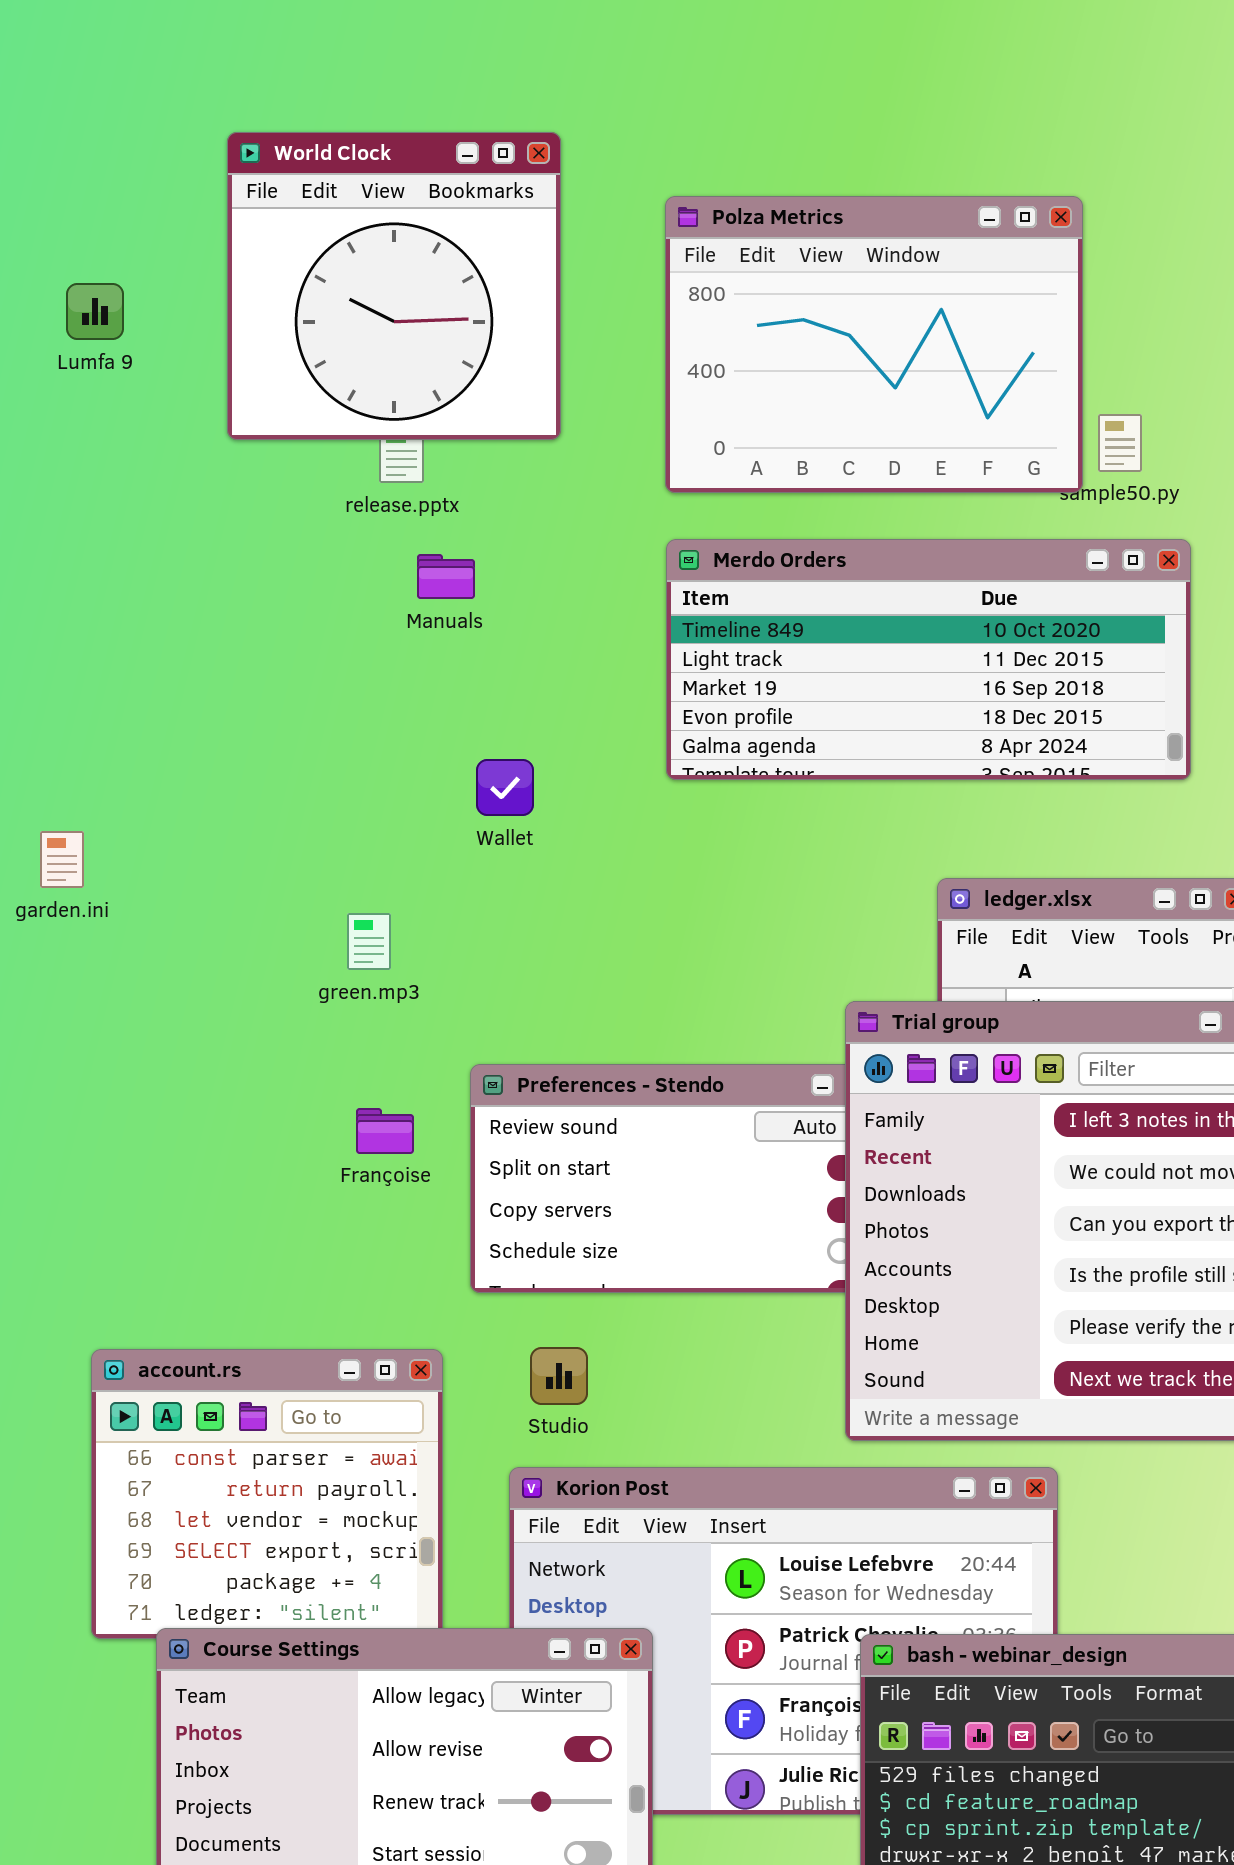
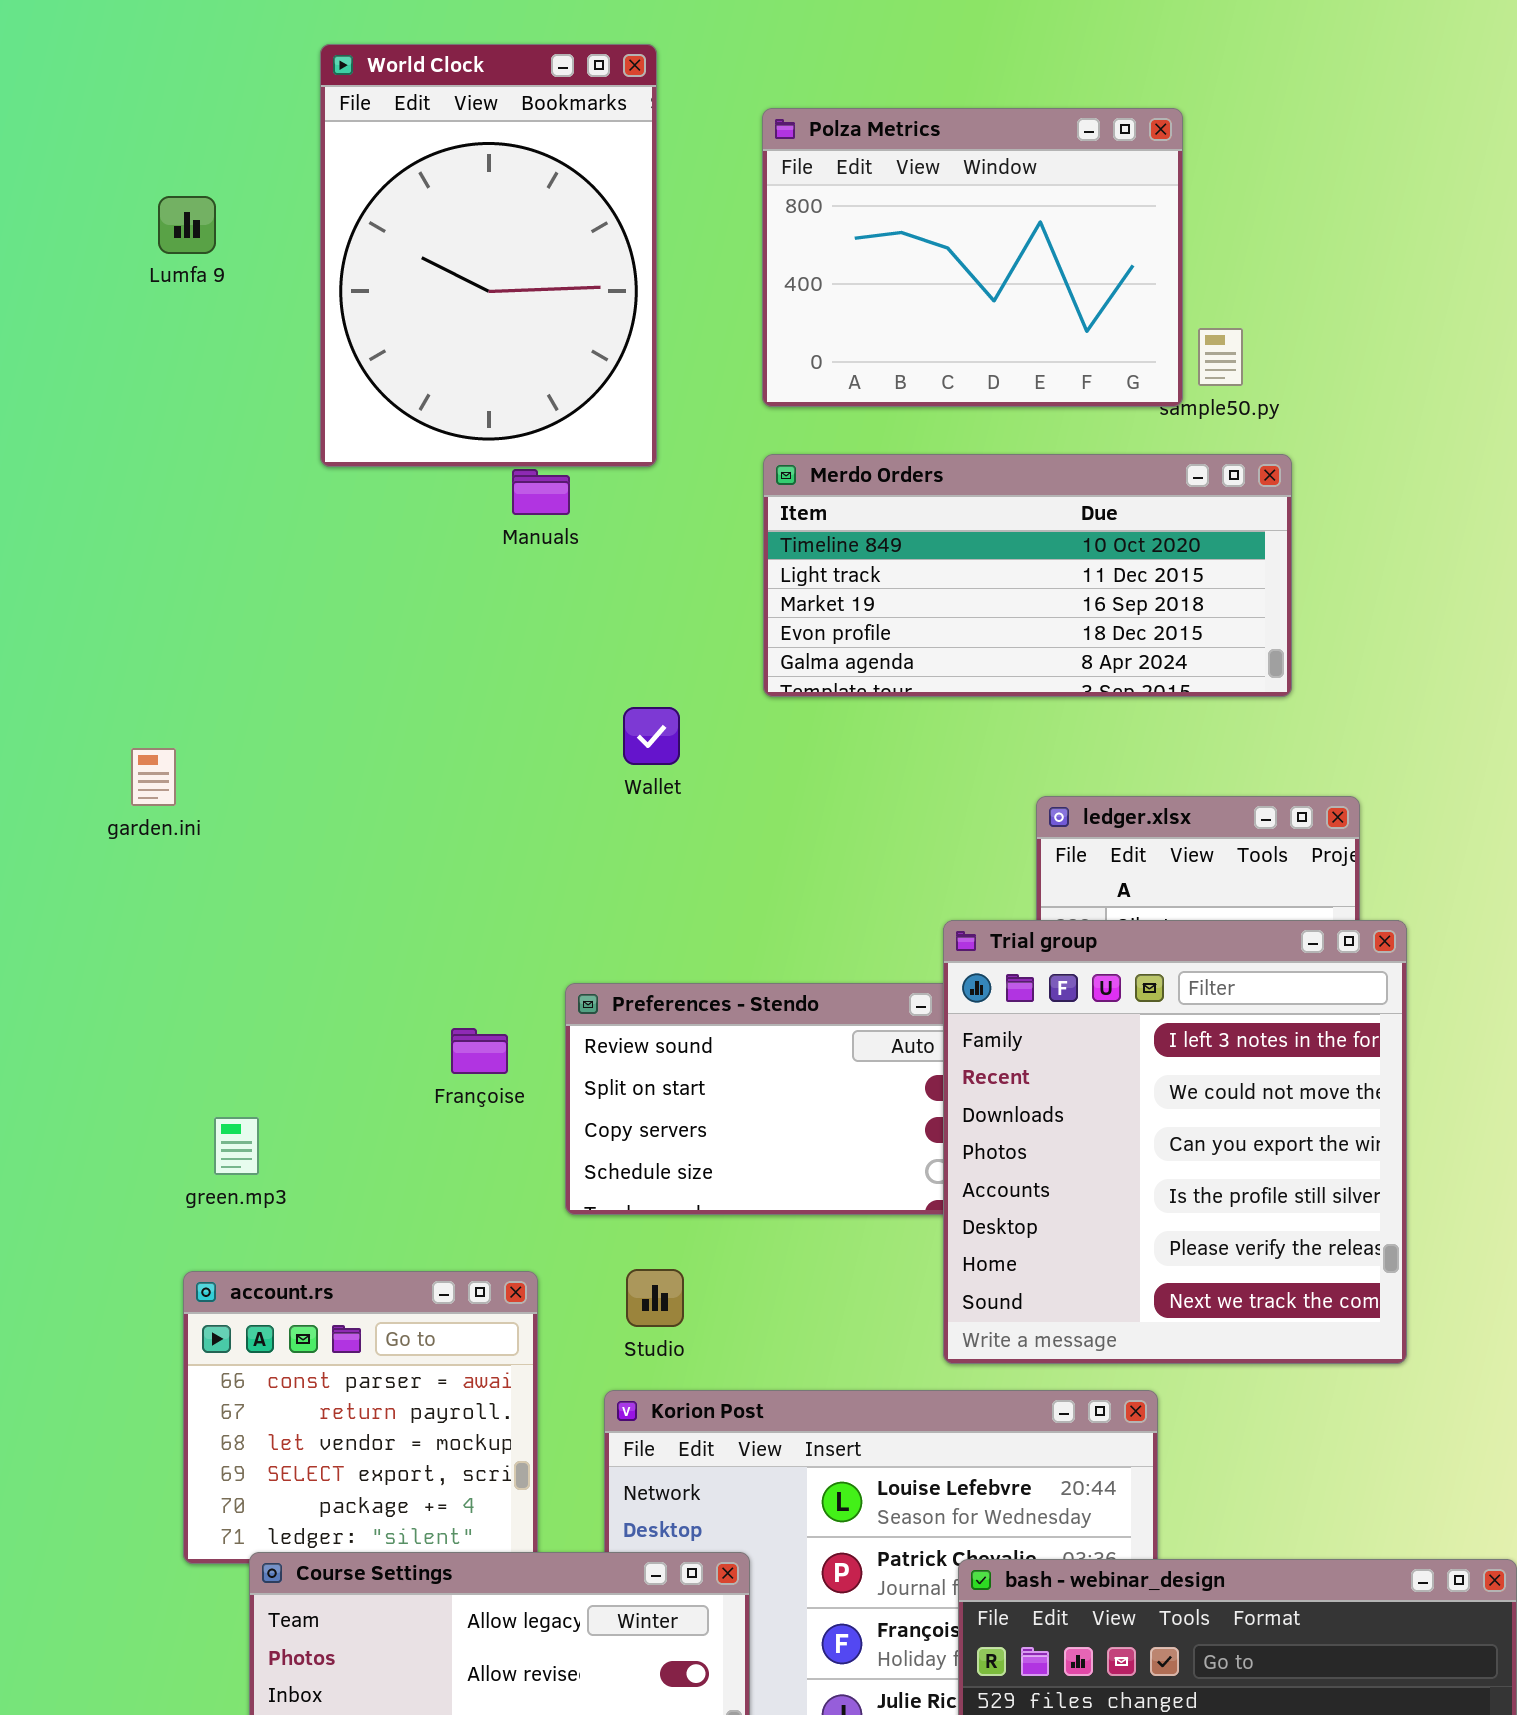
World Clock: [227,132,561,440] -> [320,44,657,467], resized
Wallet: [476,759,534,816] -> [623,707,680,765], moved
green.mp3: [347,913,391,970] -> [214,1117,259,1175], moved

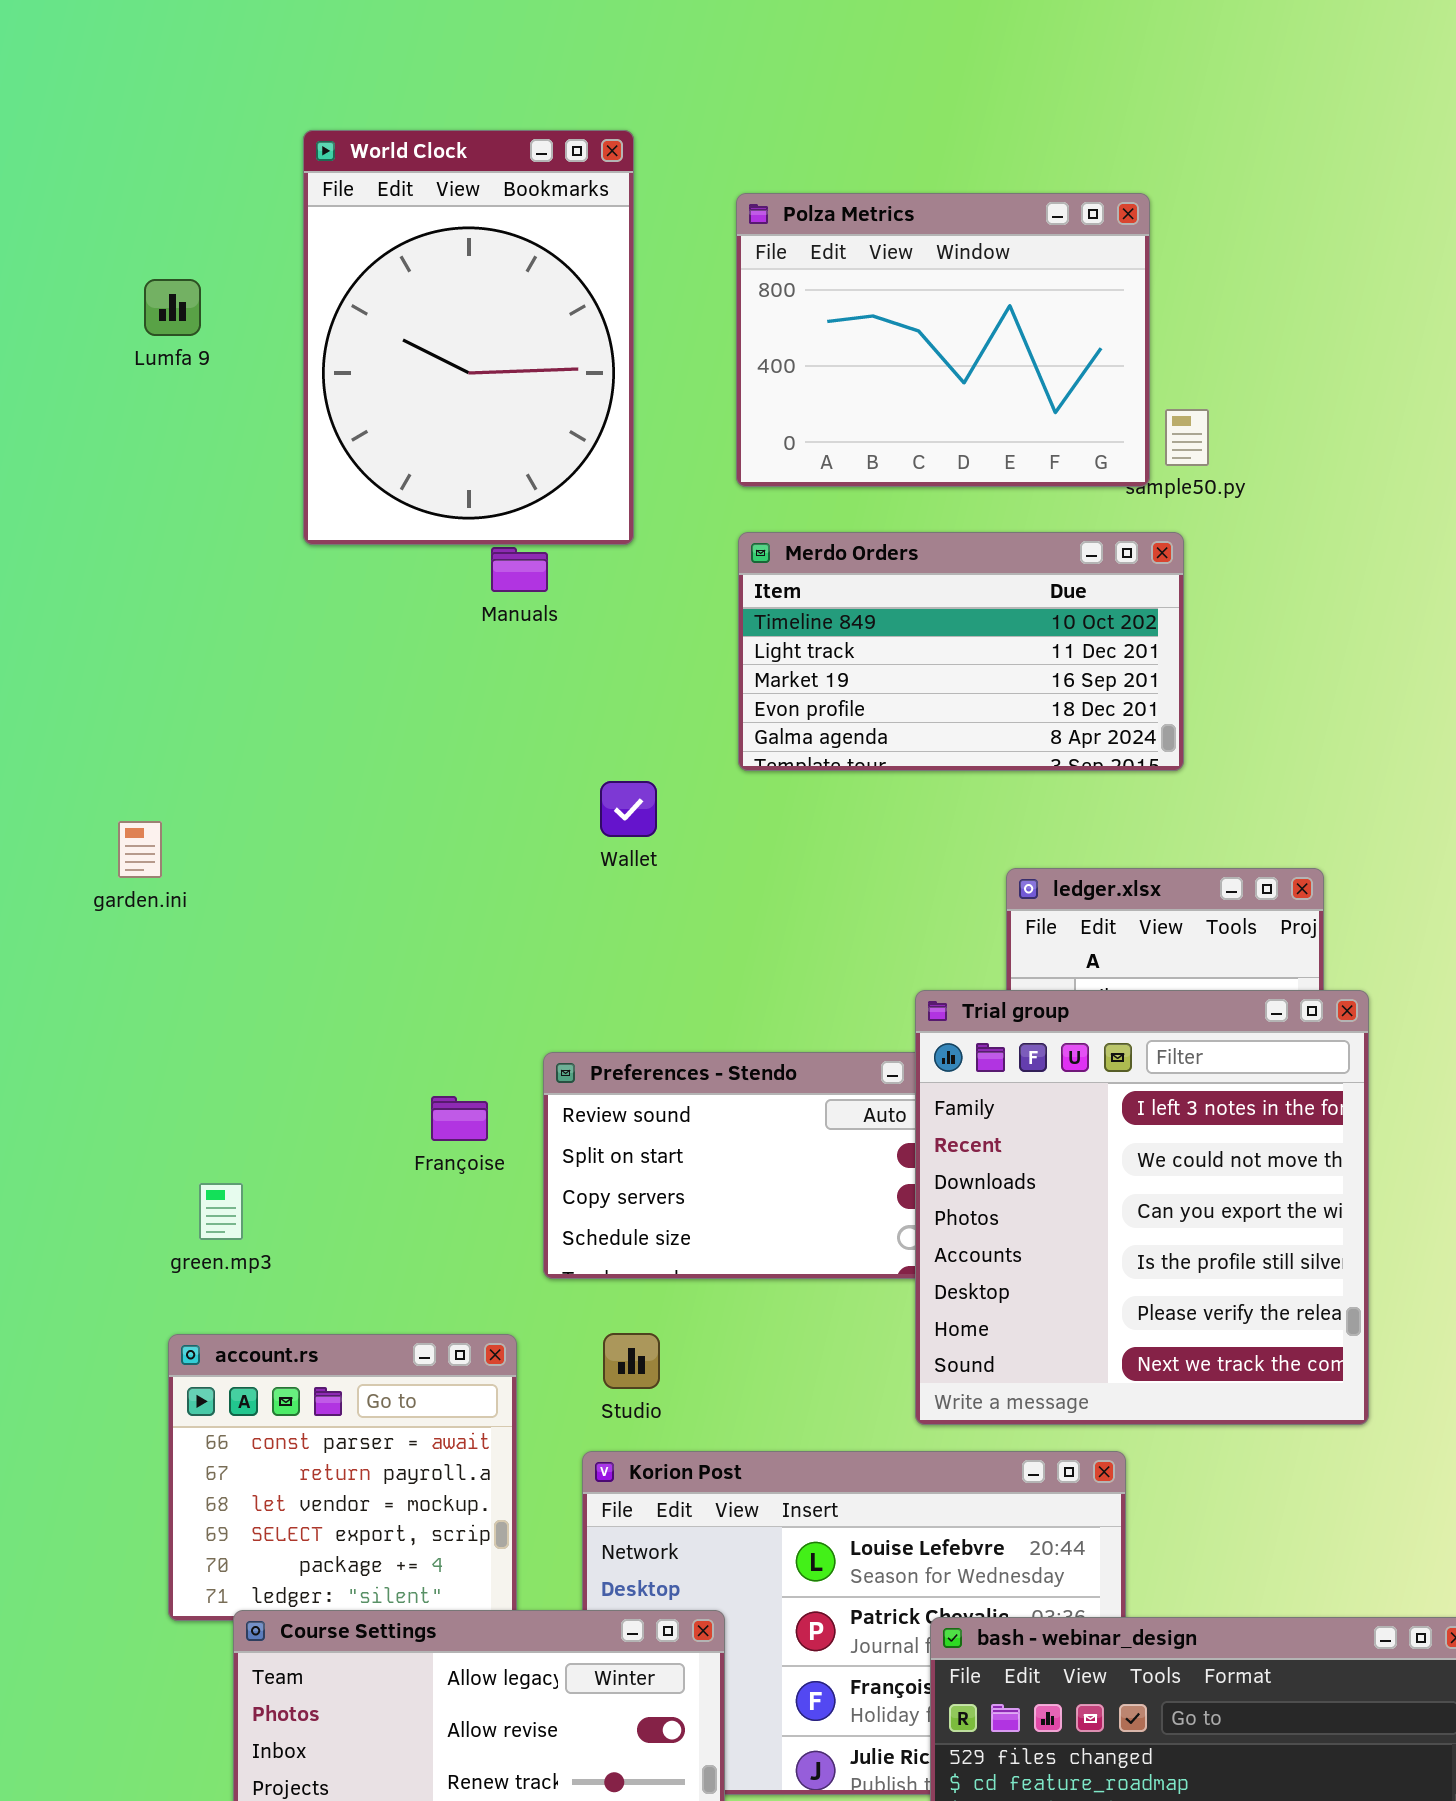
Merdo Orders: [763,454,1292,697] -> [738,532,1184,771], resized

